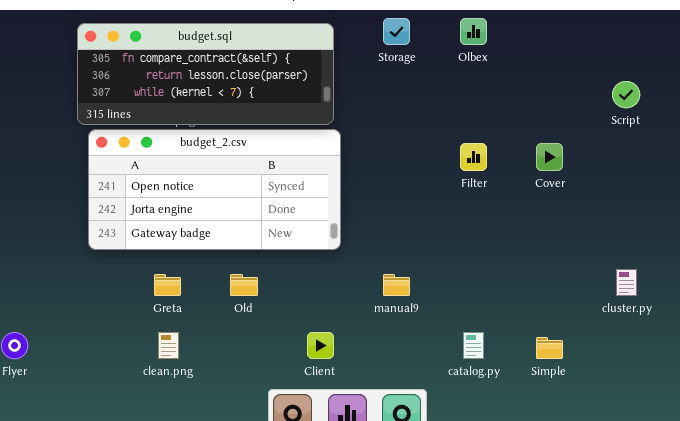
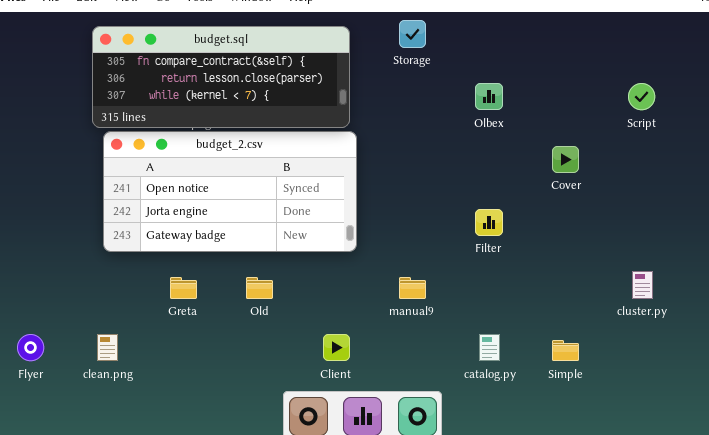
Olbex: [460,18,487,45] -> [475,83,503,110], moved
Filter: [460,143,487,171] -> [475,209,503,236], moved
clean.png: [158,332,179,359] -> [97,334,118,361], moved

